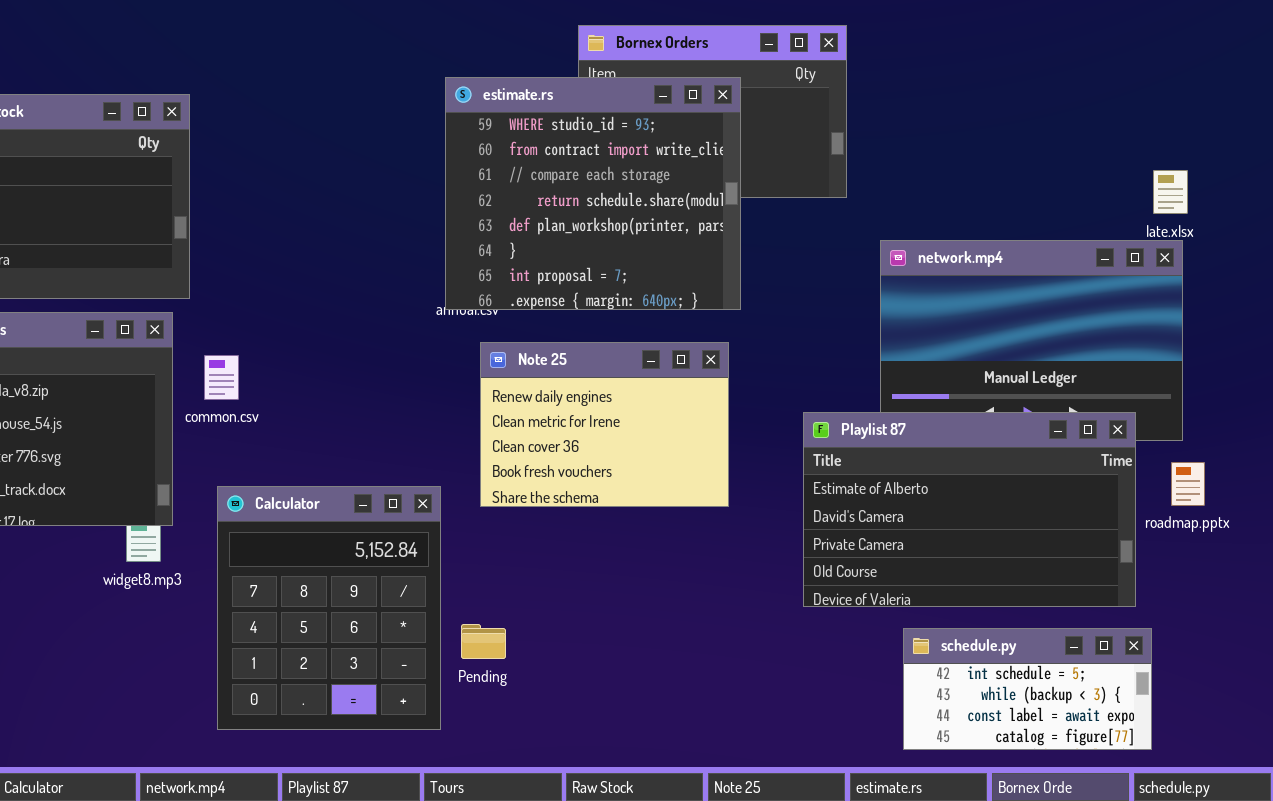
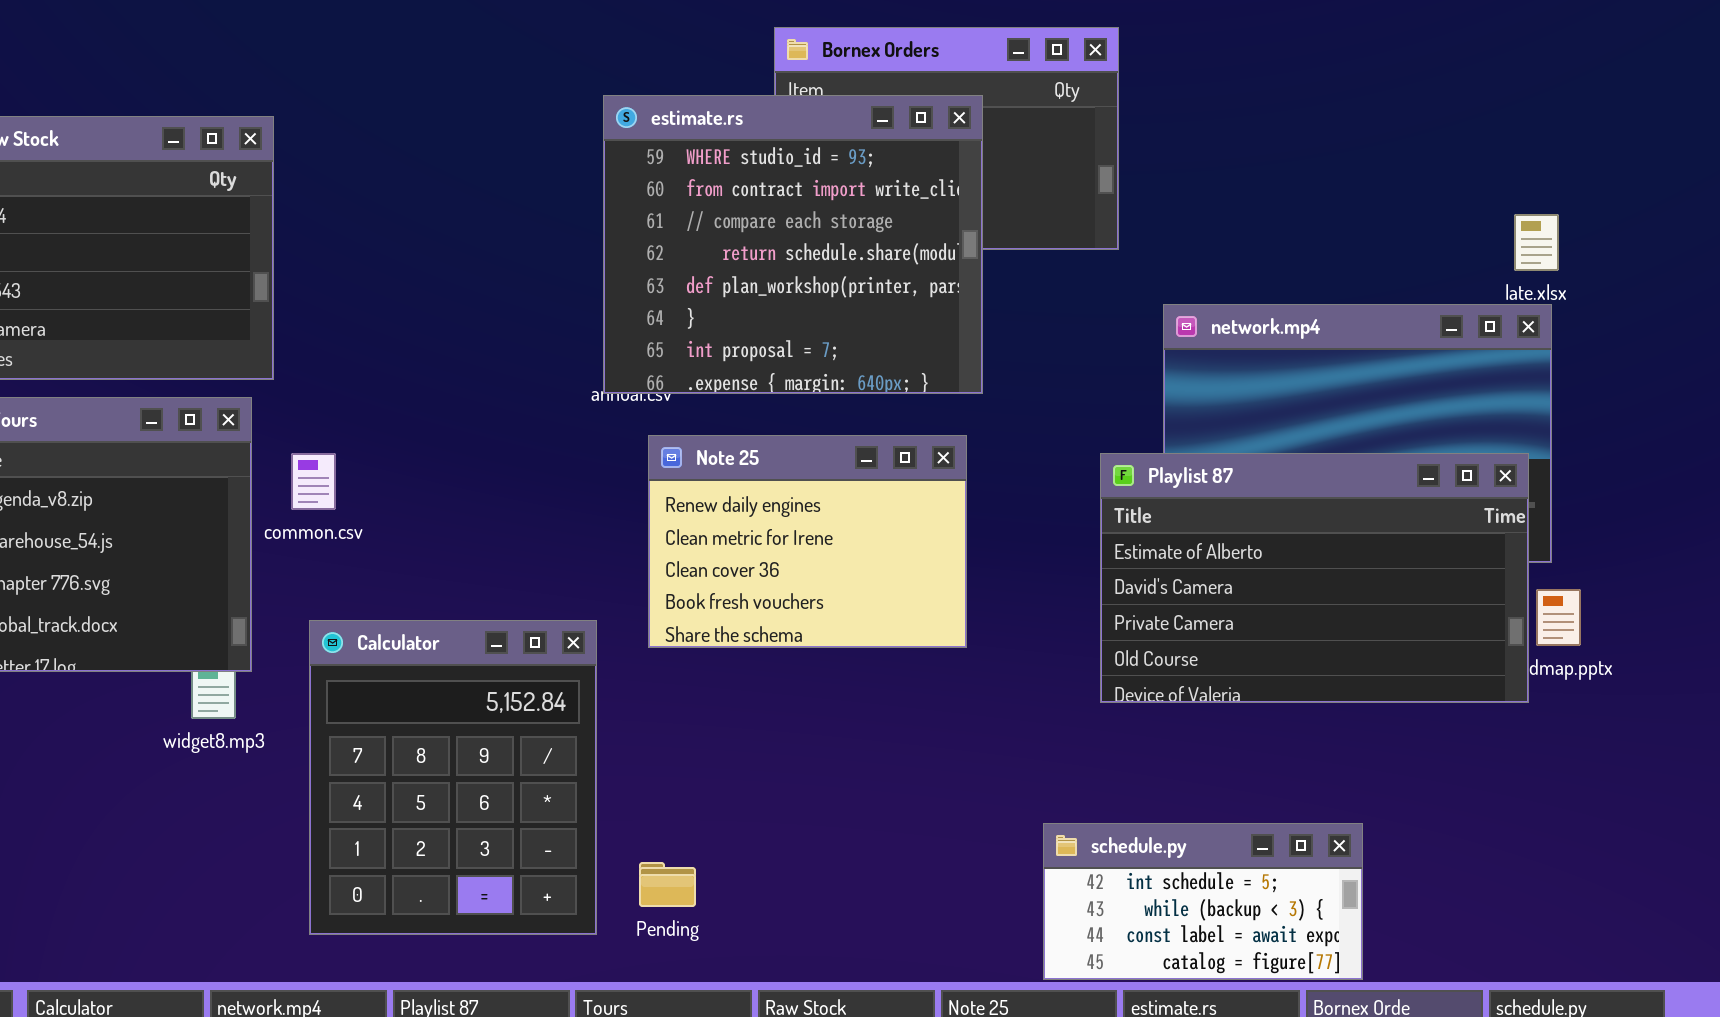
Playlist 87: [803,412,1136,607] -> [1100,453,1529,703], moved
Pending: [461,624,506,659] -> [639,862,696,907], moved
schedule.py: [903,628,1152,750] -> [1043,823,1363,980], moved

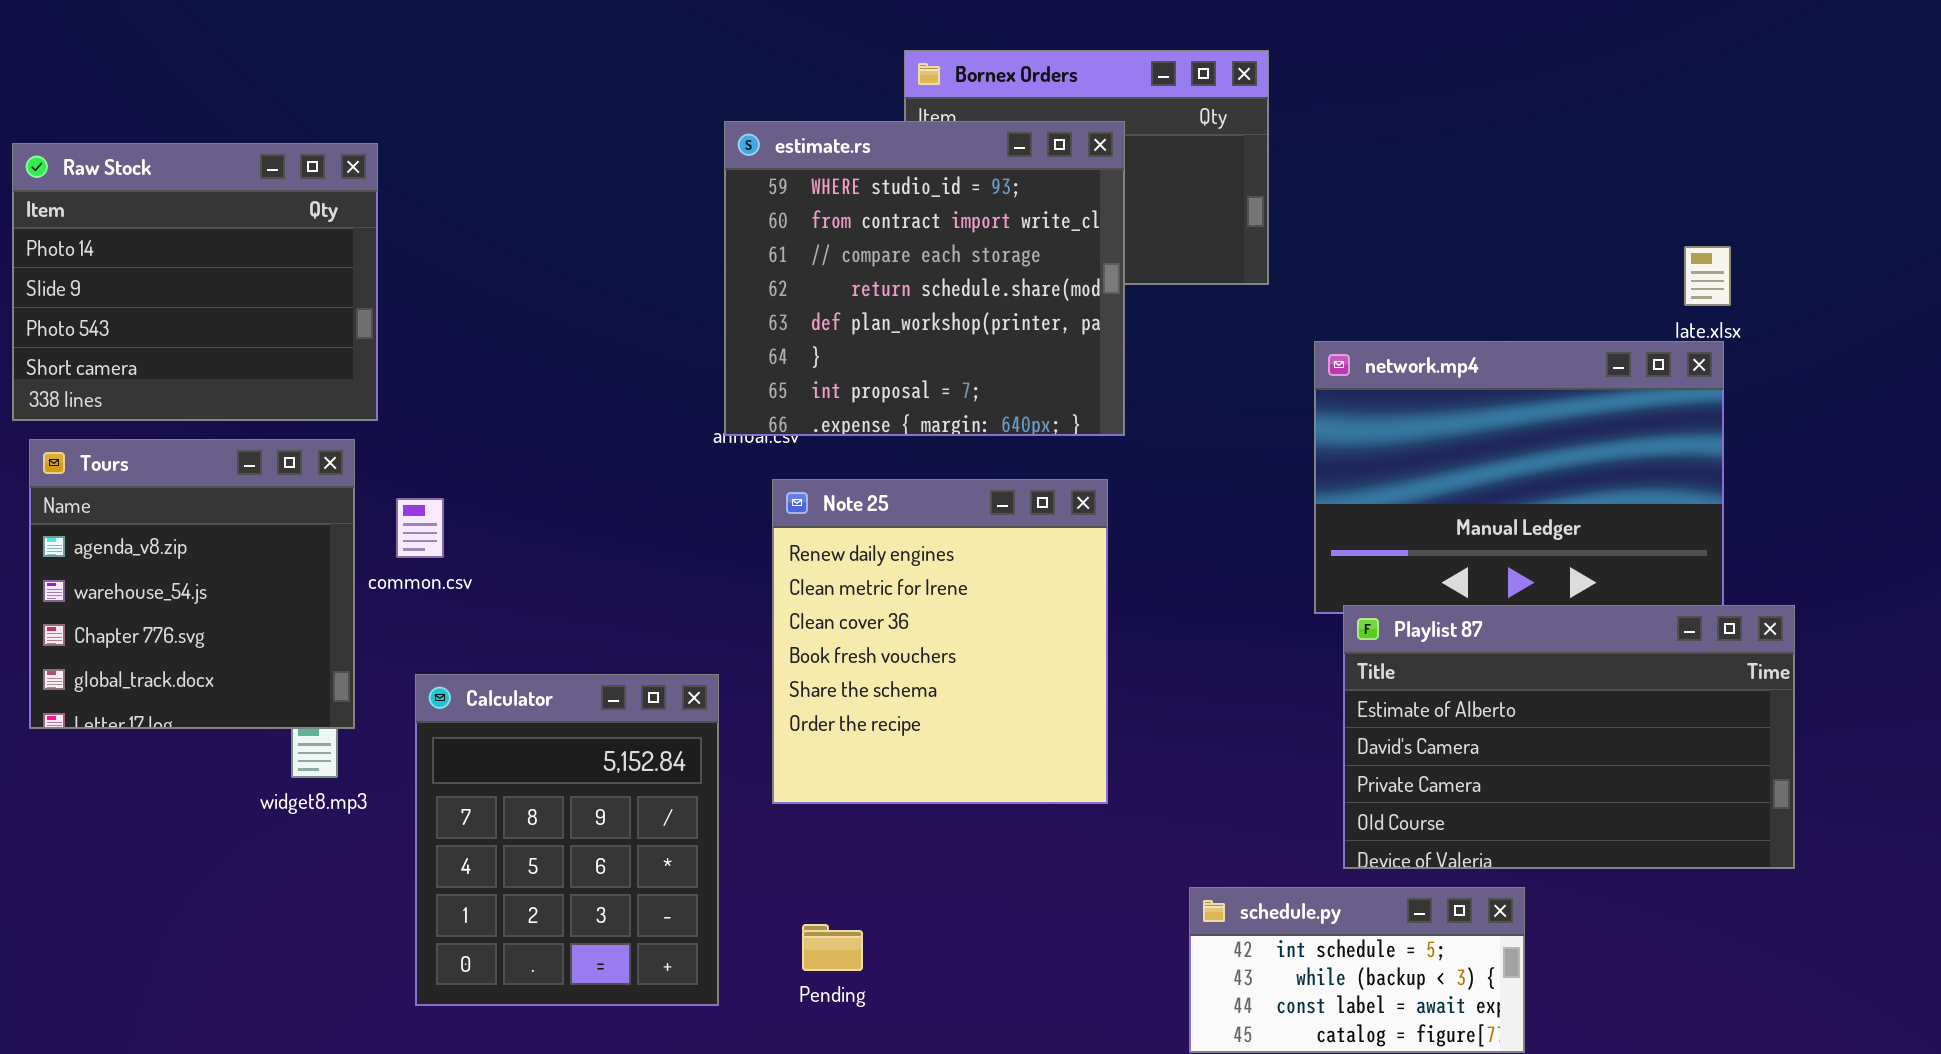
Note 25: [648,435,967,648] -> [772,479,1108,804], resized
Playlist 87: [1100,453,1529,703] -> [1343,605,1795,869], moved
Pending: [639,862,696,907] -> [802,924,863,971], moved

